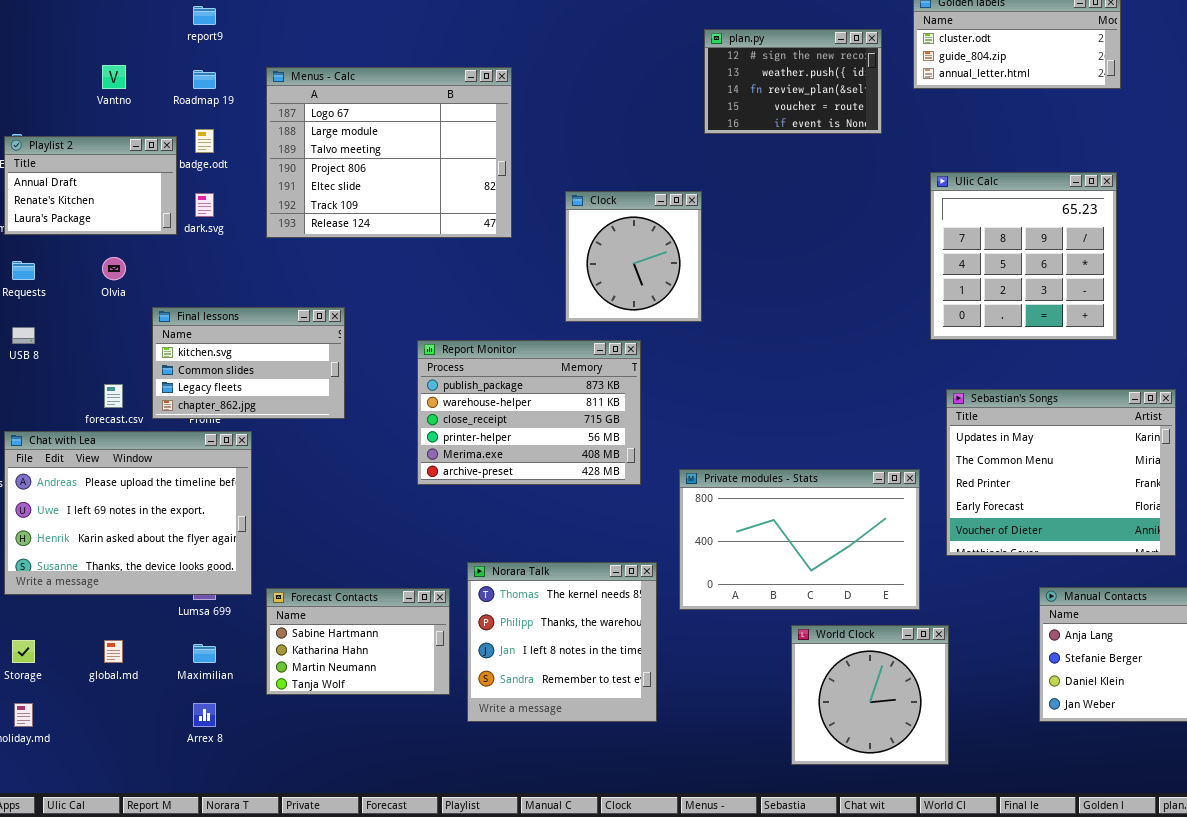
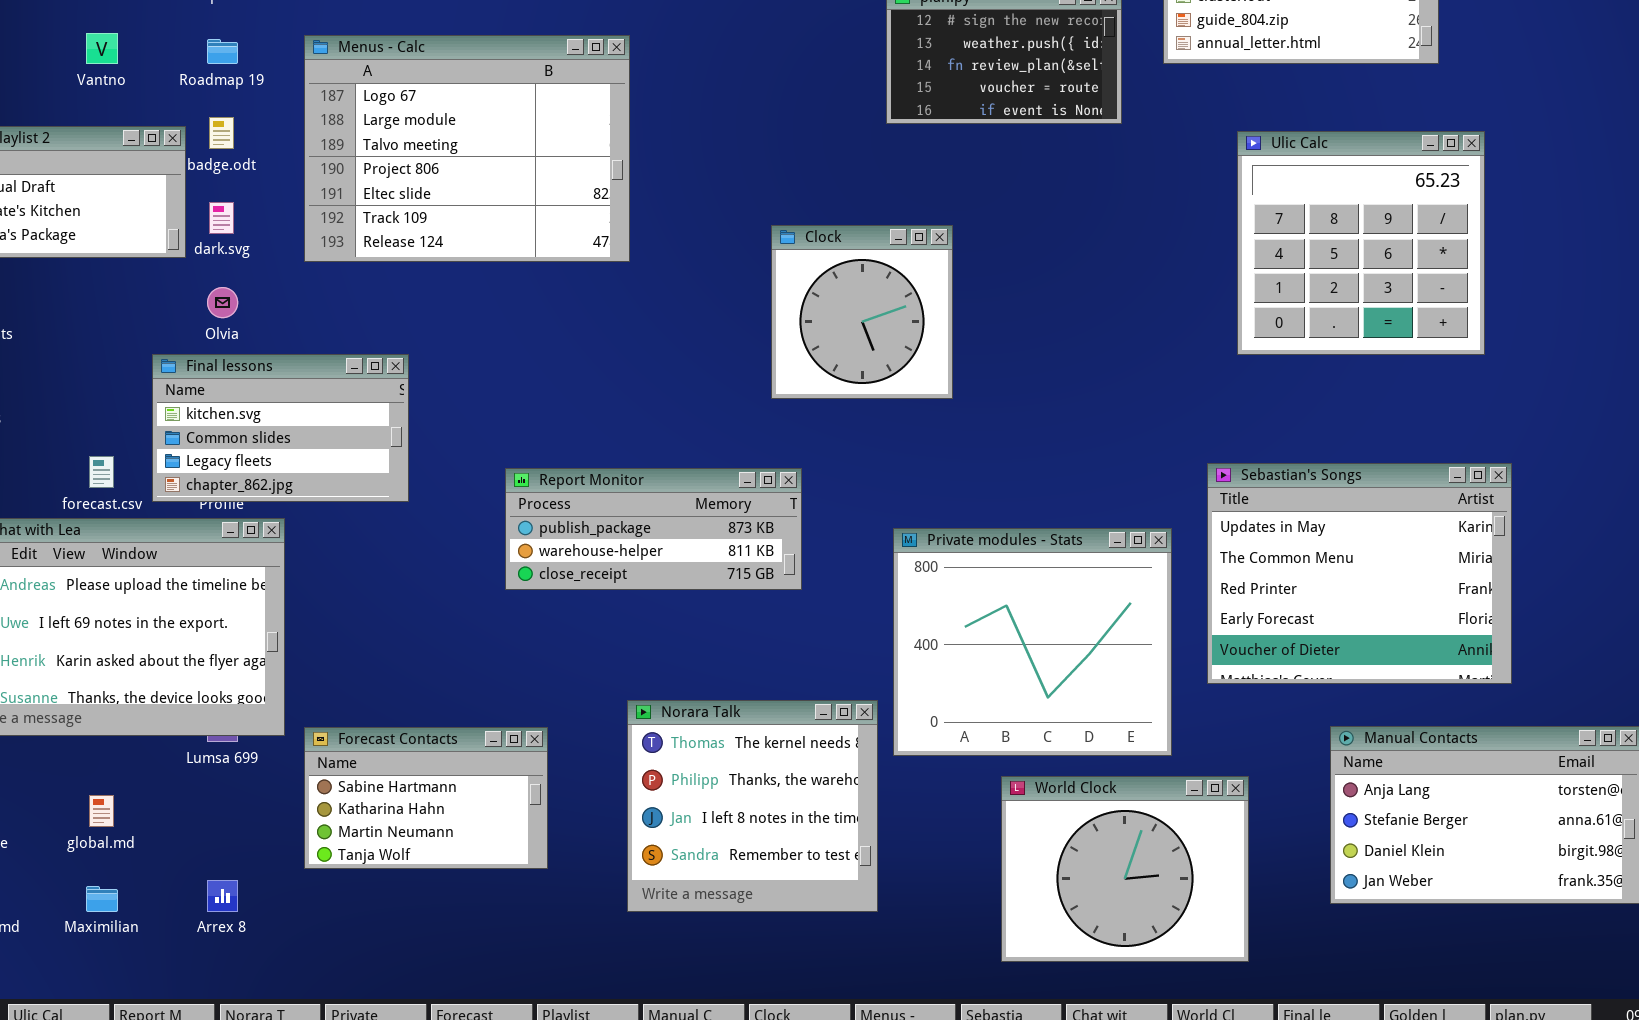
Ulic Calc: [930,172,1117,340] -> [1237,131,1485,355], moved
Clock: [565,191,702,322] -> [771,225,953,399], moved
Olvia: [102,257,126,280] -> [207,287,238,318], moved
Report Monitor: [417,340,641,485] -> [505,468,802,590], resized
Private modules - Stats: [679,469,920,610] -> [893,528,1172,756], resized
Norara Talk: [467,562,657,722] -> [627,700,878,912], moved
World Clock: [791,625,949,765] -> [1001,776,1249,962], resized
Maximilian: [193,644,216,663] -> [86,886,118,912], moved

